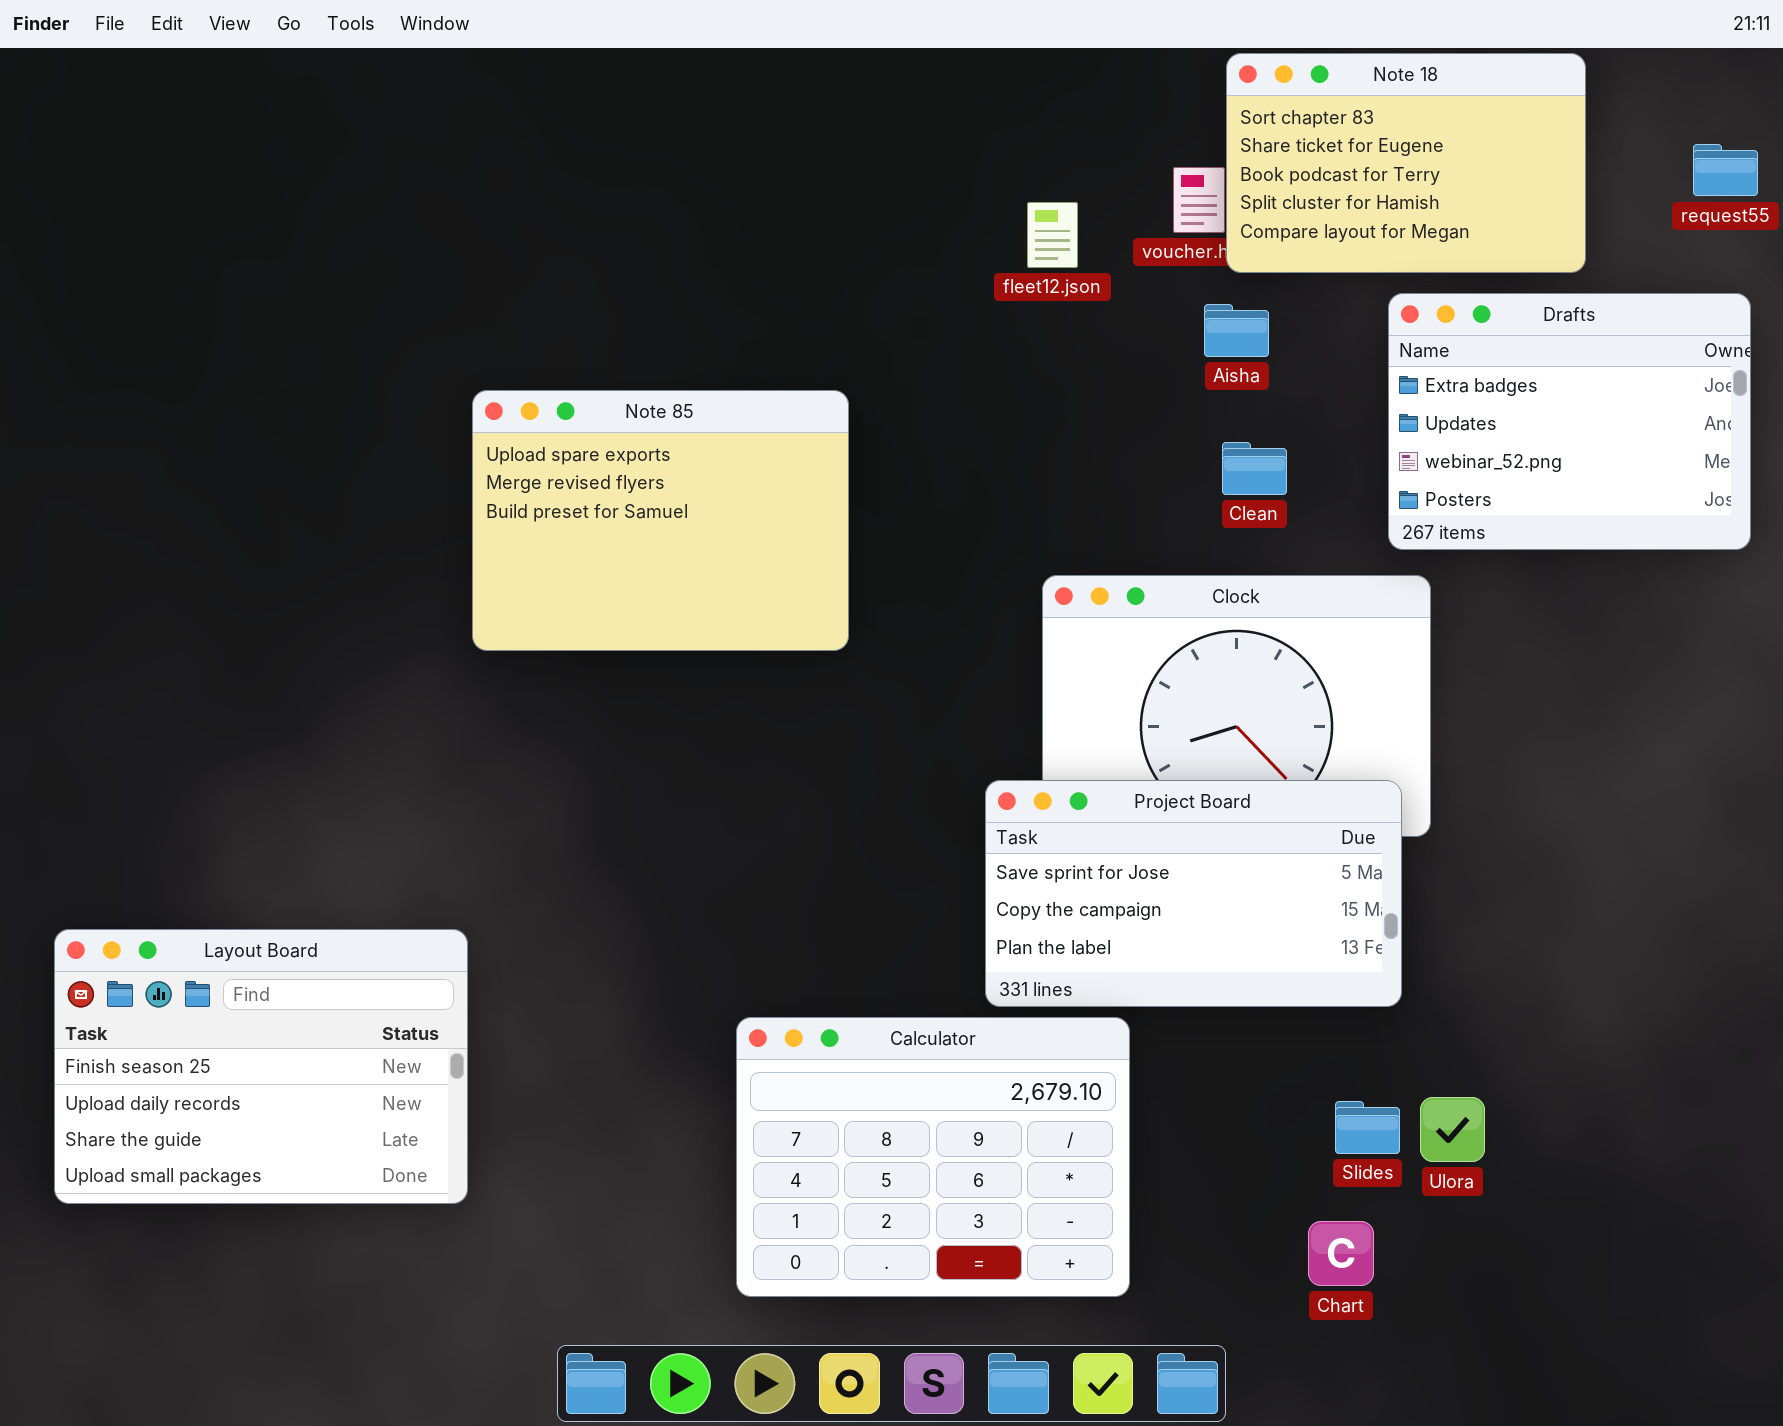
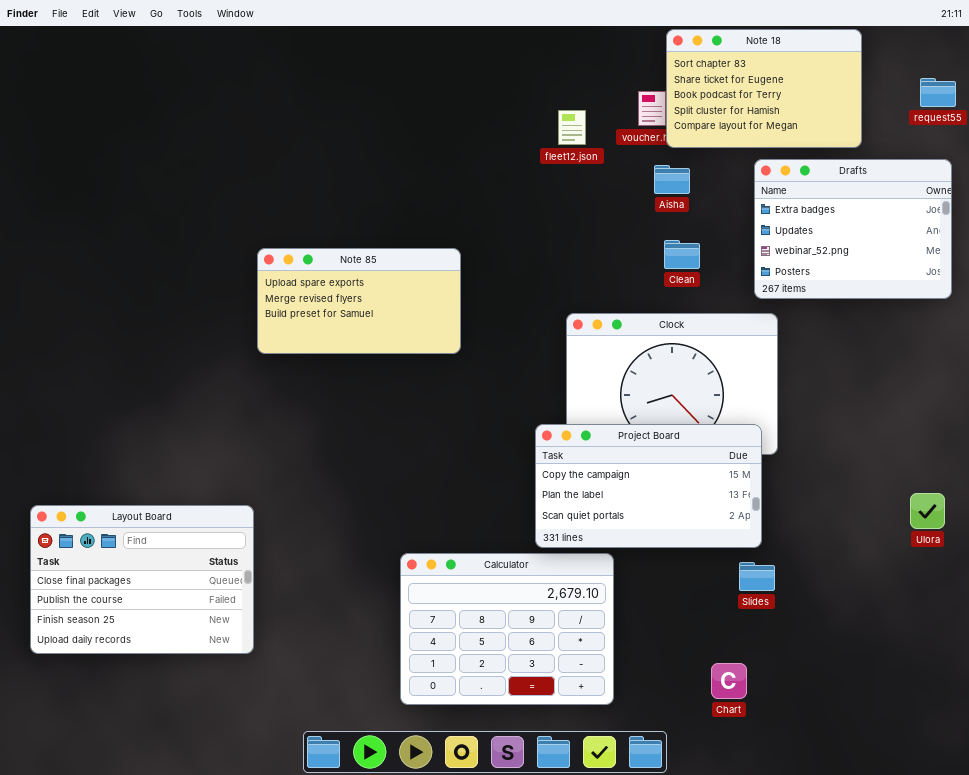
Note 85: [472,390,849,651] -> [257,248,461,354], resized
Project Board: [985,780,1402,1007] -> [535,424,762,548], scrolled down 1 row
Layout Board: [54,929,468,1204] -> [30,505,254,654], scrolled up 2 rows
Ulora: [1420,1097,1485,1162] -> [910,493,945,529], moved
Slides: [1335,1101,1400,1154] -> [739,562,775,591], moved

